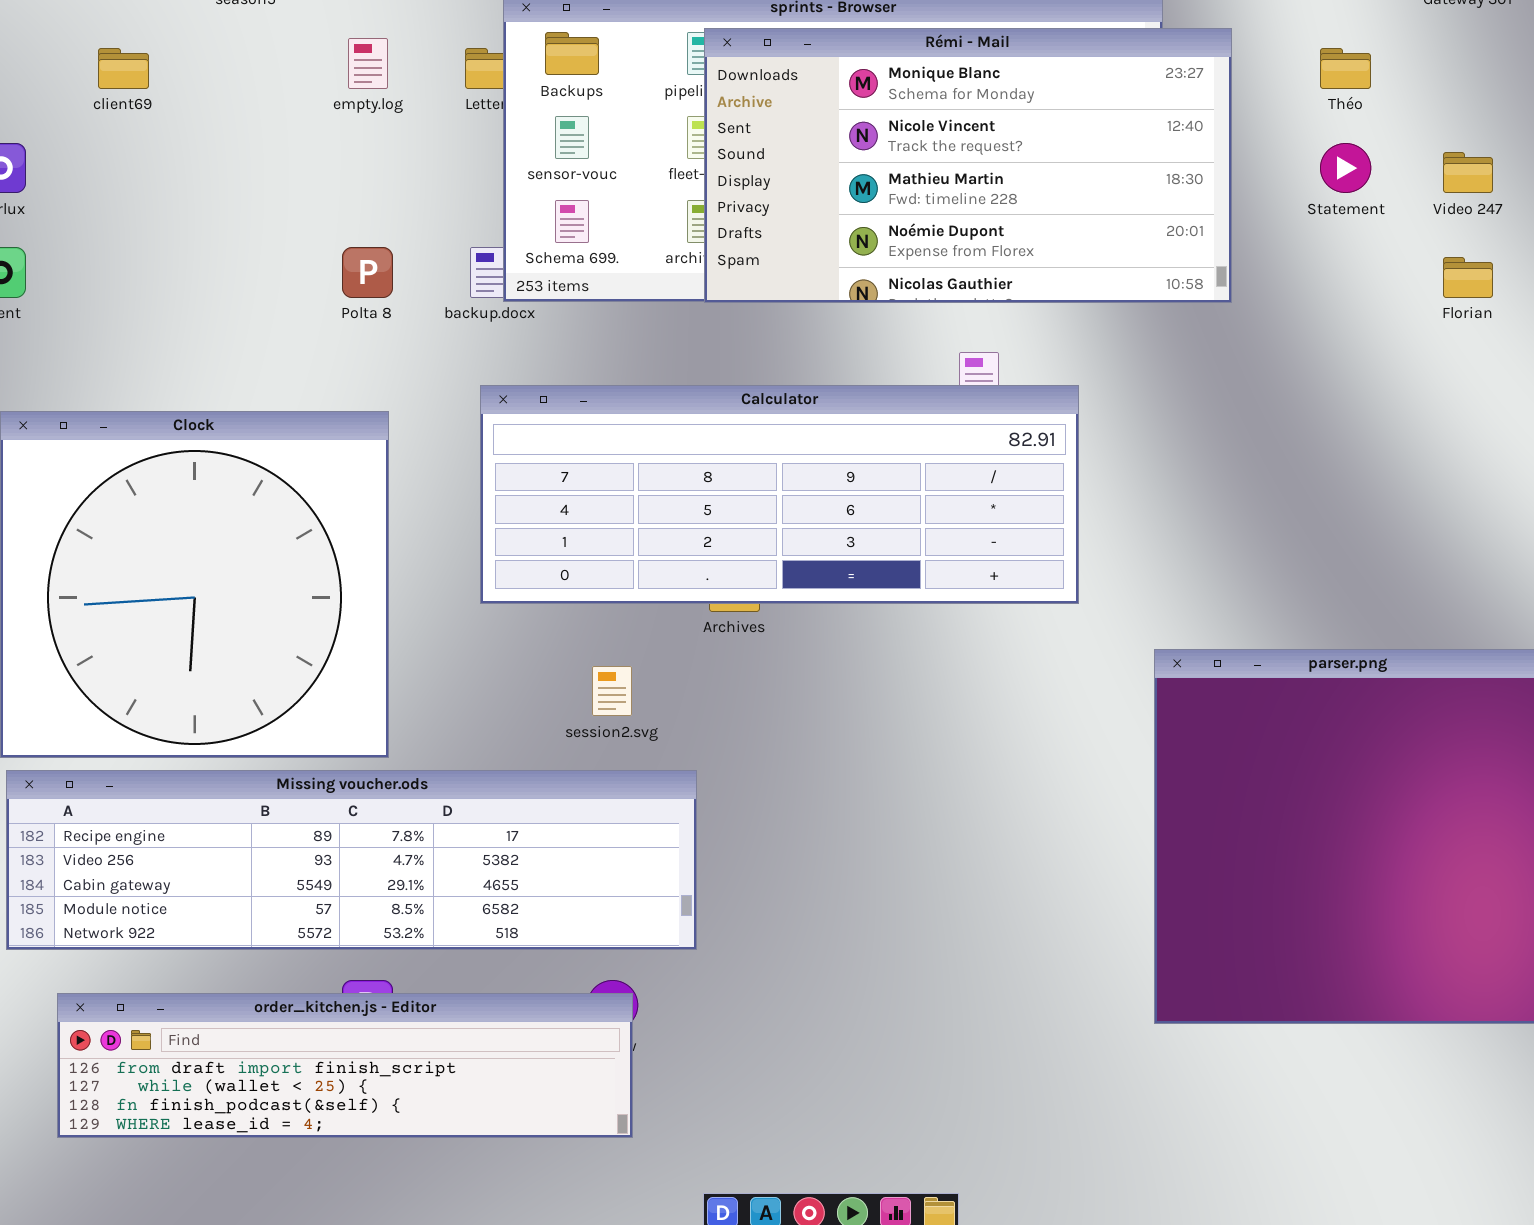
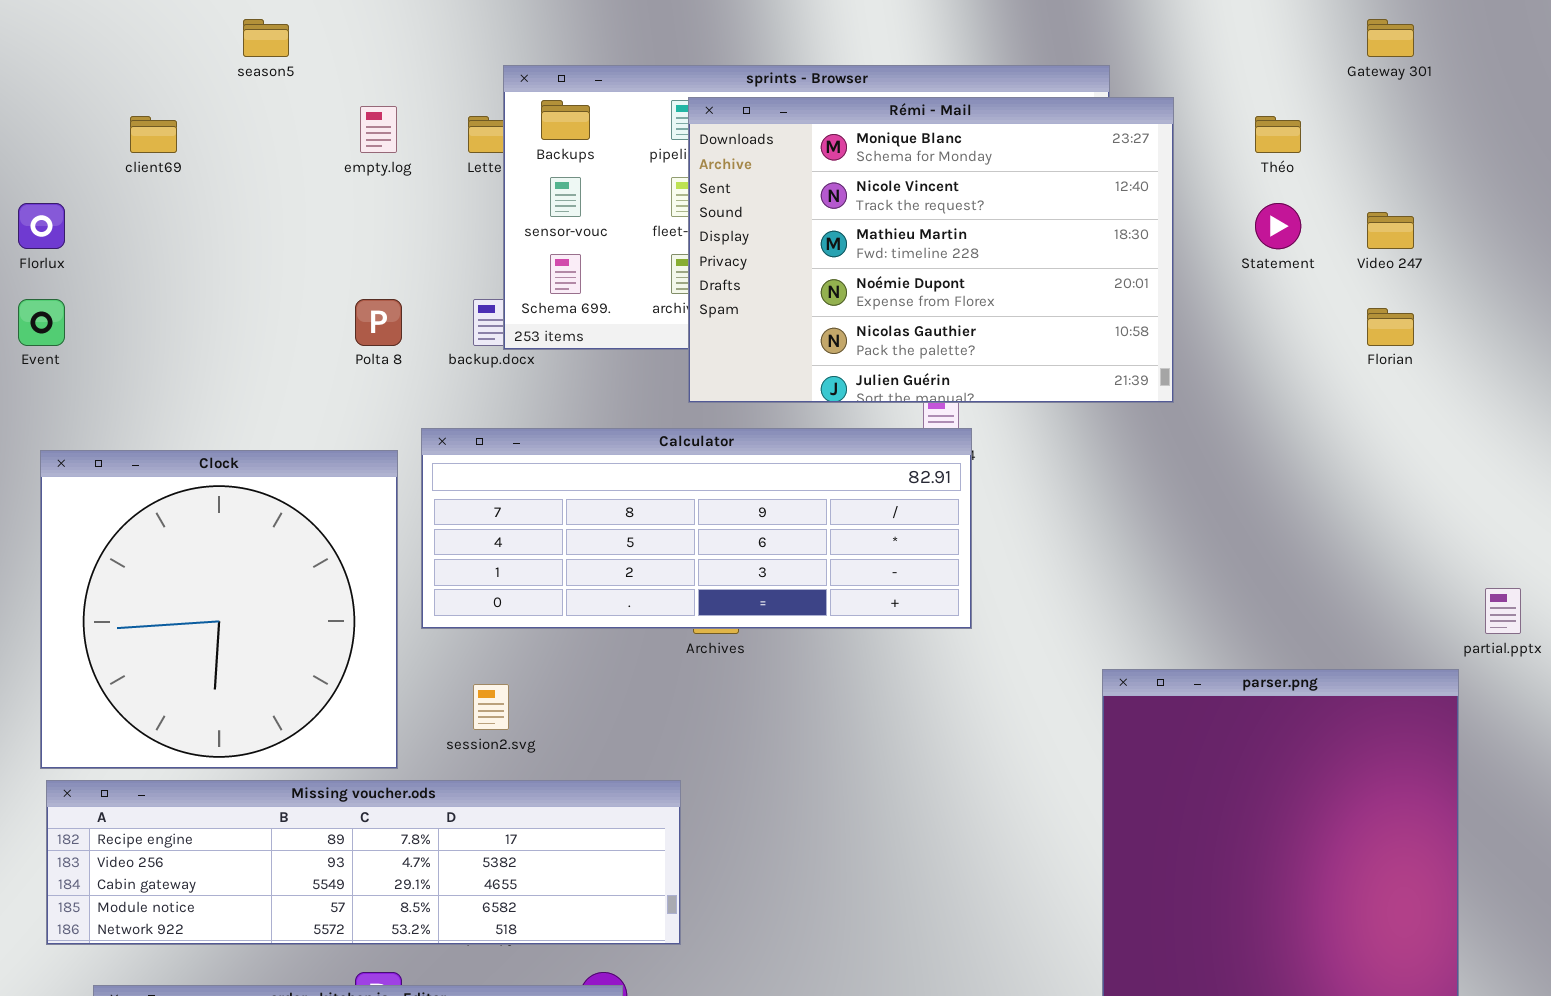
Rémi - Mail: [704,28,1232,303] -> [688,97,1174,403], resized
Calculator: [480,385,1079,604] -> [421,428,972,629], moved
session2.svg: [592,666,632,716] -> [473,684,509,730], moved

